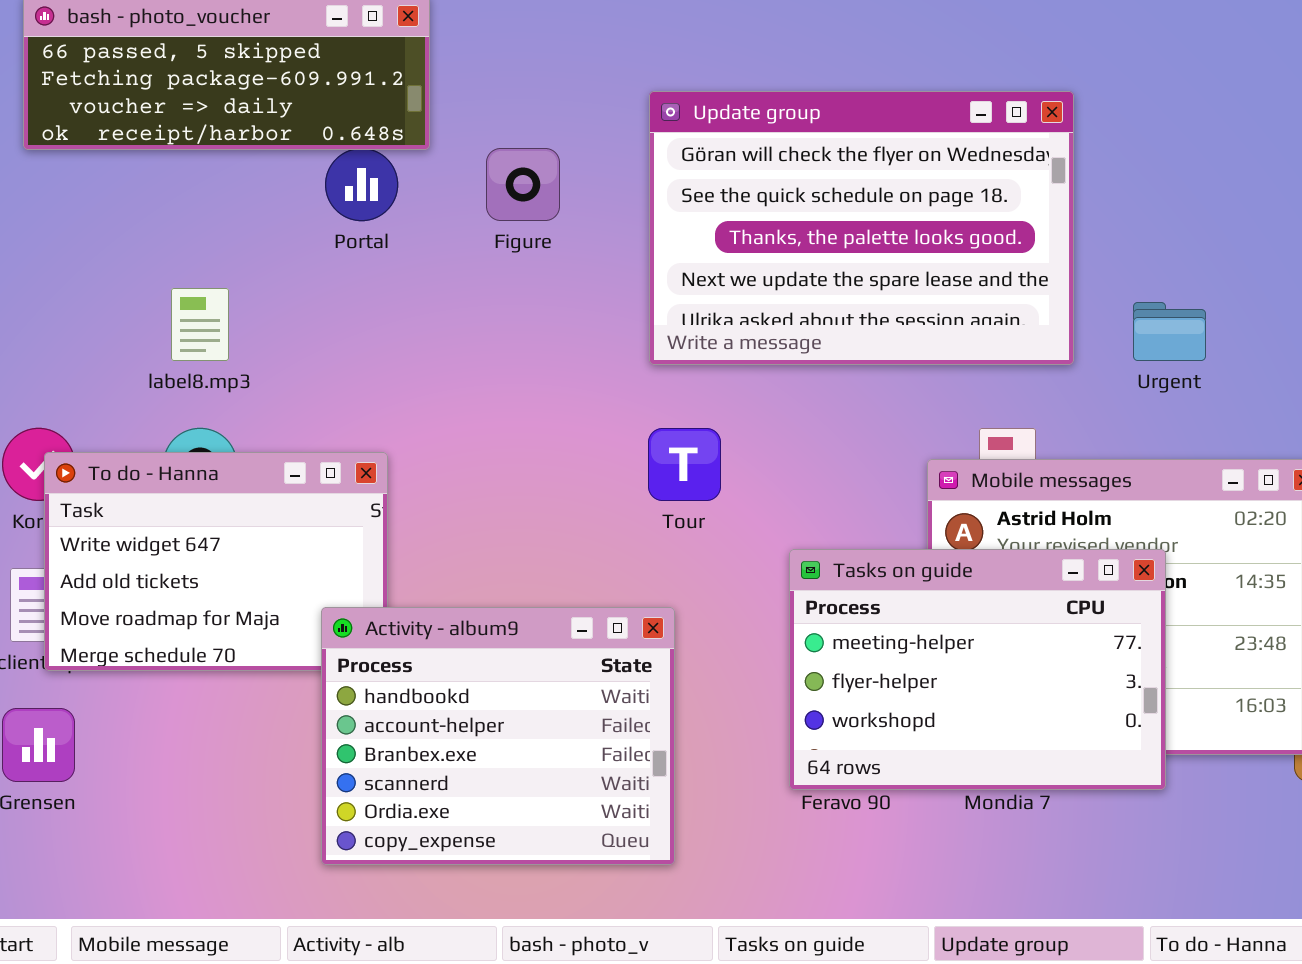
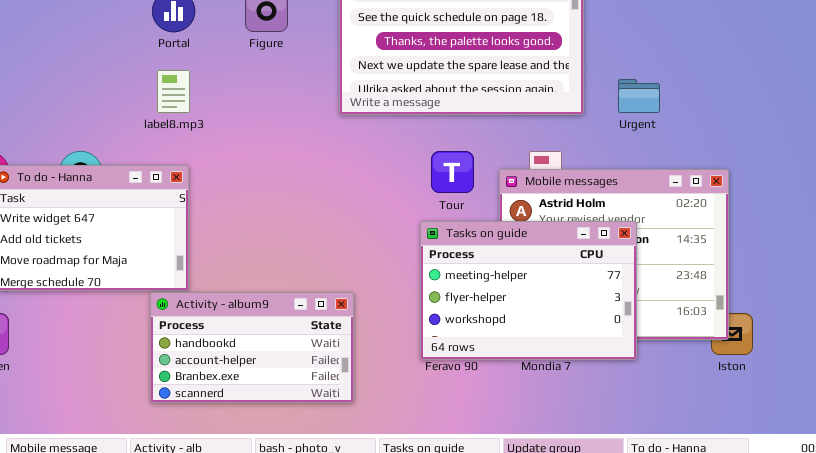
label8.mp3: [171,288,229,361] -> [157,70,190,113], moved
Tour: [648,428,721,501] -> [431,151,474,193], moved
Activity - album9: [321,607,675,865] -> [150,292,354,403], resized

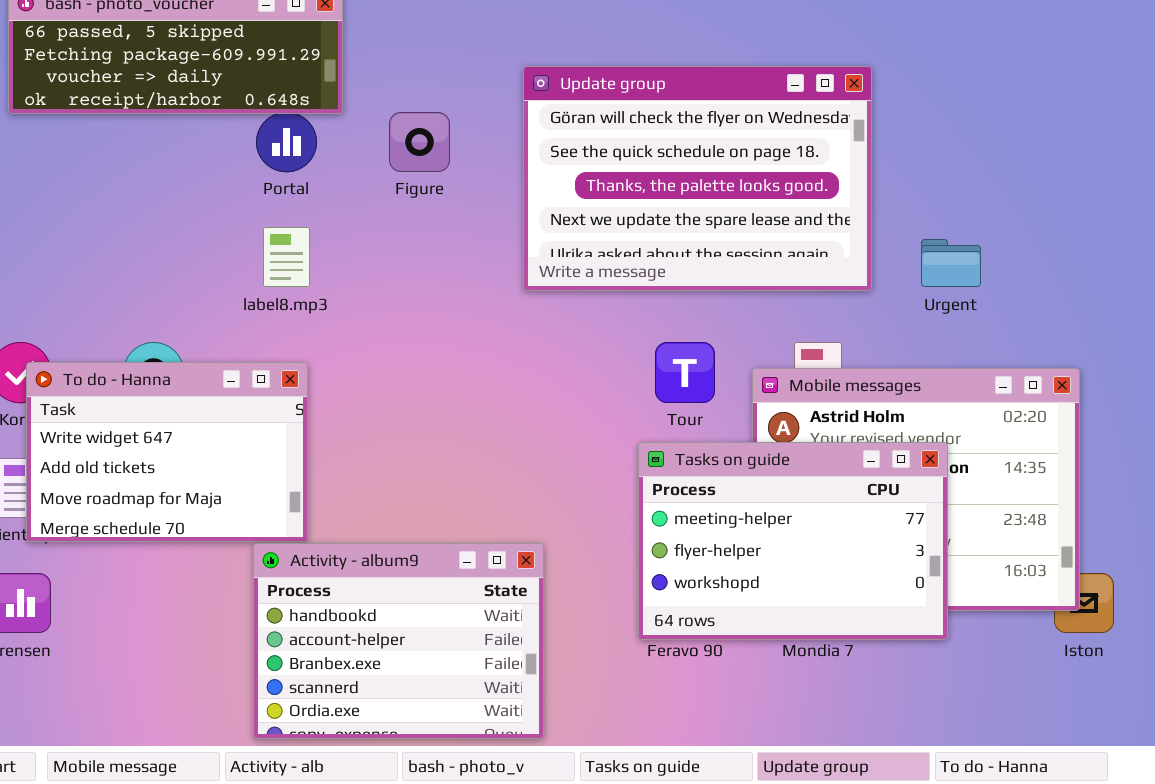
Activity - album9: [150,292,354,403] -> [253,543,544,739], resized

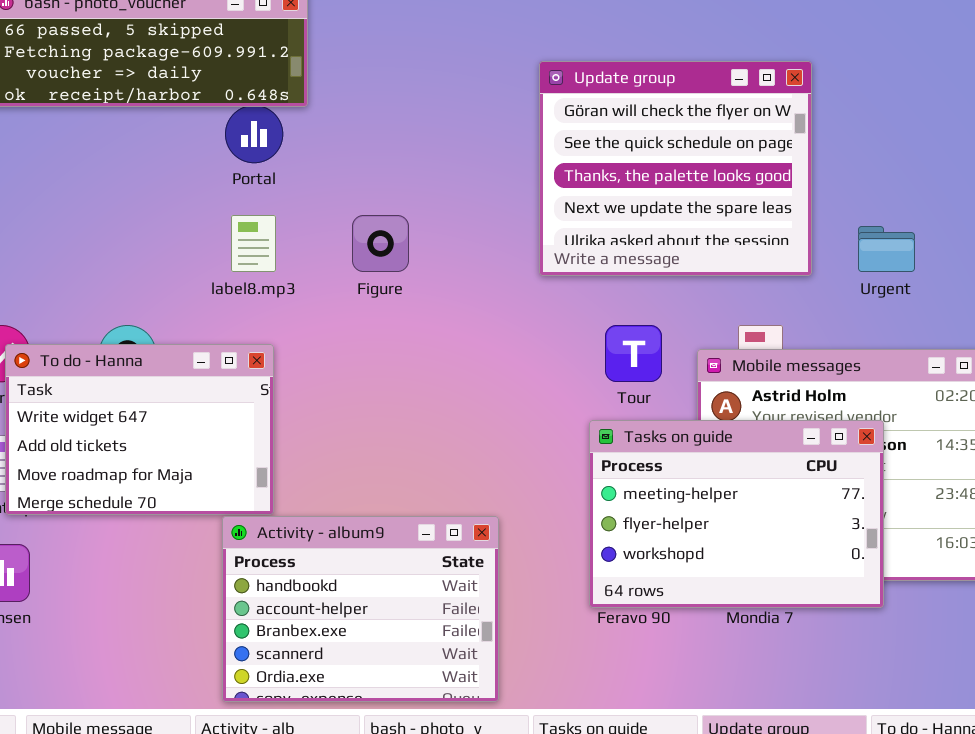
Update group: [523,66,872,291] -> [539,61,812,276], resized
Figure: [389,112,450,172] -> [352,215,409,272], moved

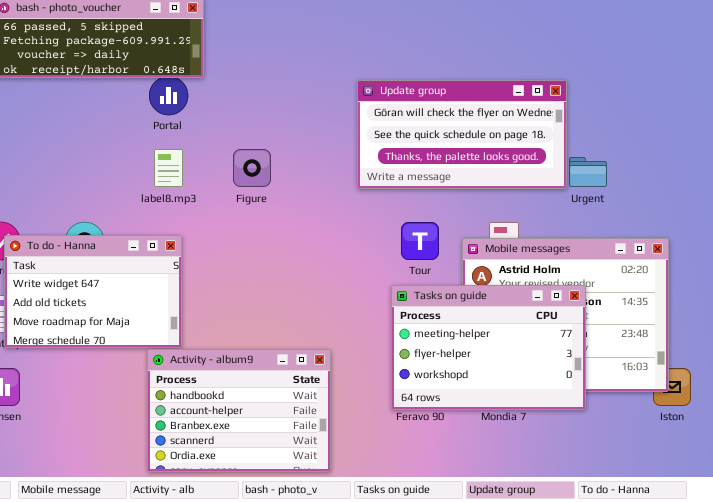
Update group: [539,61,812,276] -> [357,80,567,189], resized

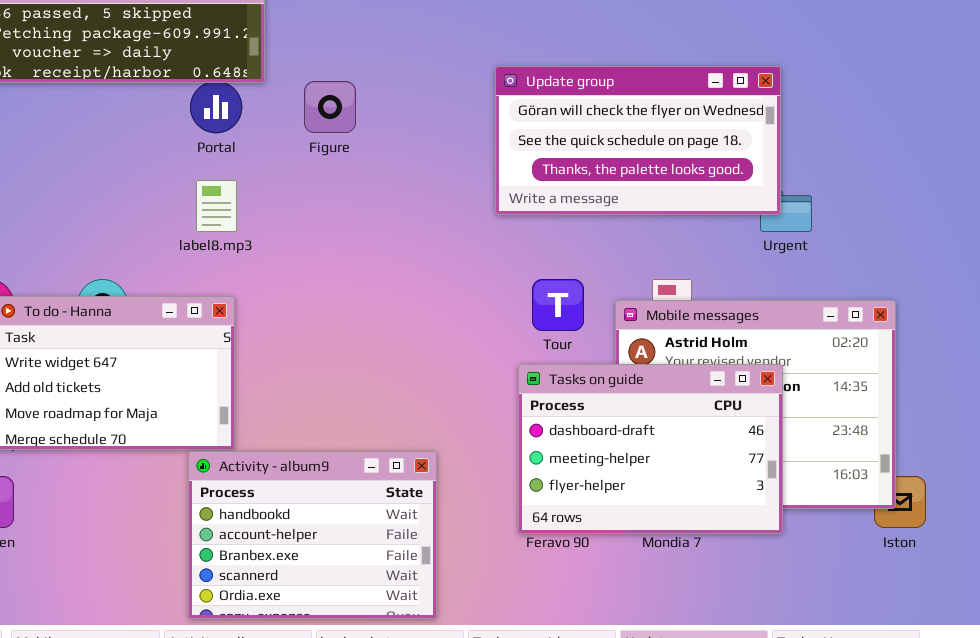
Update group: [357,80,567,189] -> [495,66,781,215], moved
Figure: [233,149,271,187] -> [304,81,356,133], moved
Tasks on guide: [391,285,586,410] -> [518,364,783,534], scrolled up 1 row

